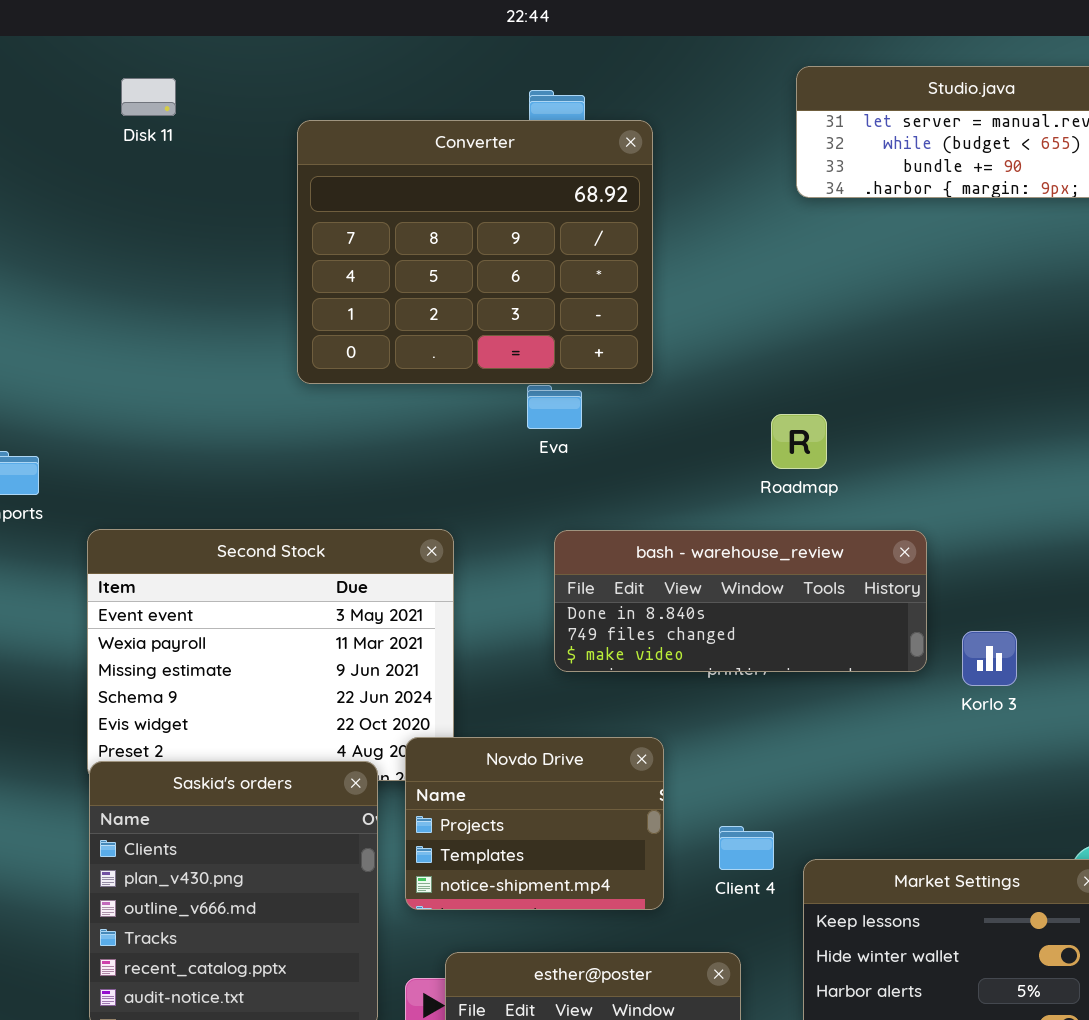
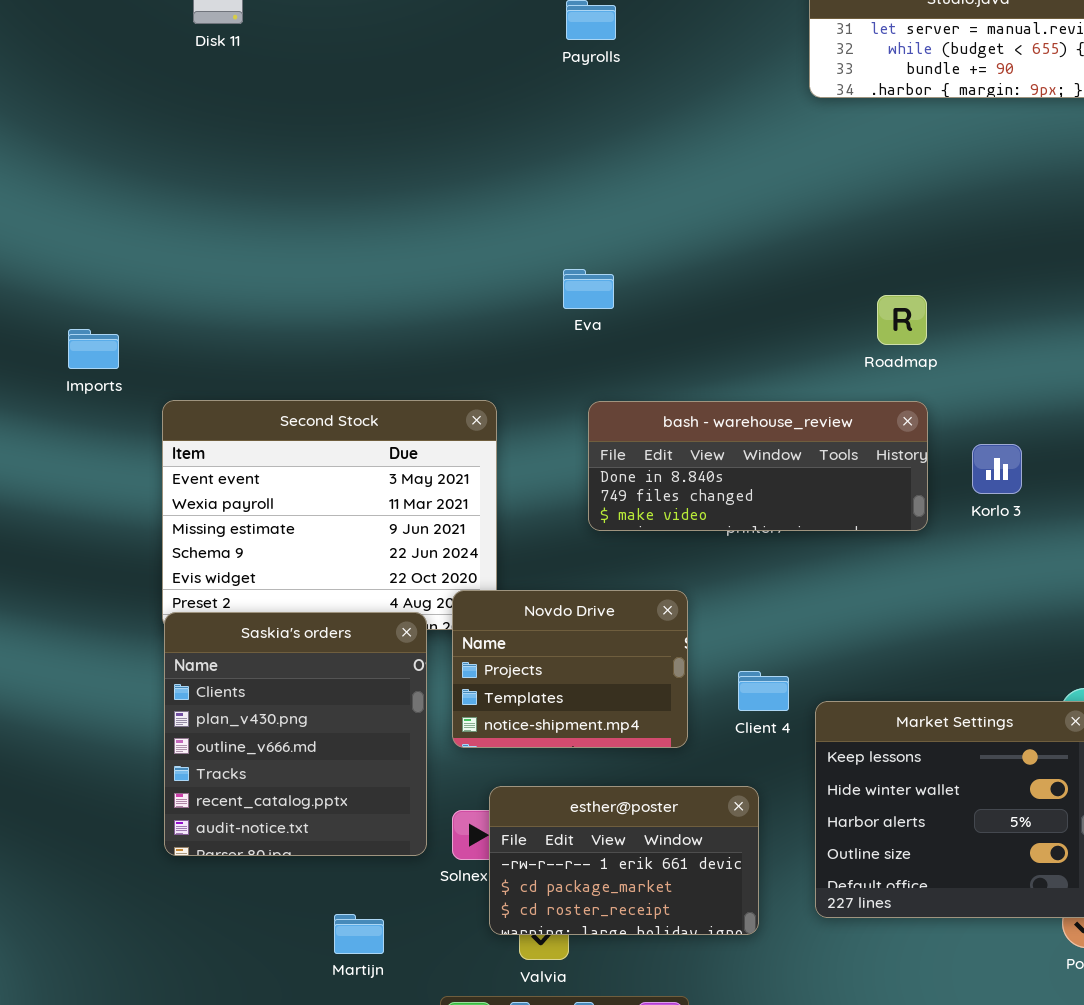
Converter: [297,120,653,384] -> none, closed
Roadmap: [771,414,827,469] -> [877,295,927,345], moved
Korlo 3: [962,631,1017,686] -> [972,444,1022,494], moved

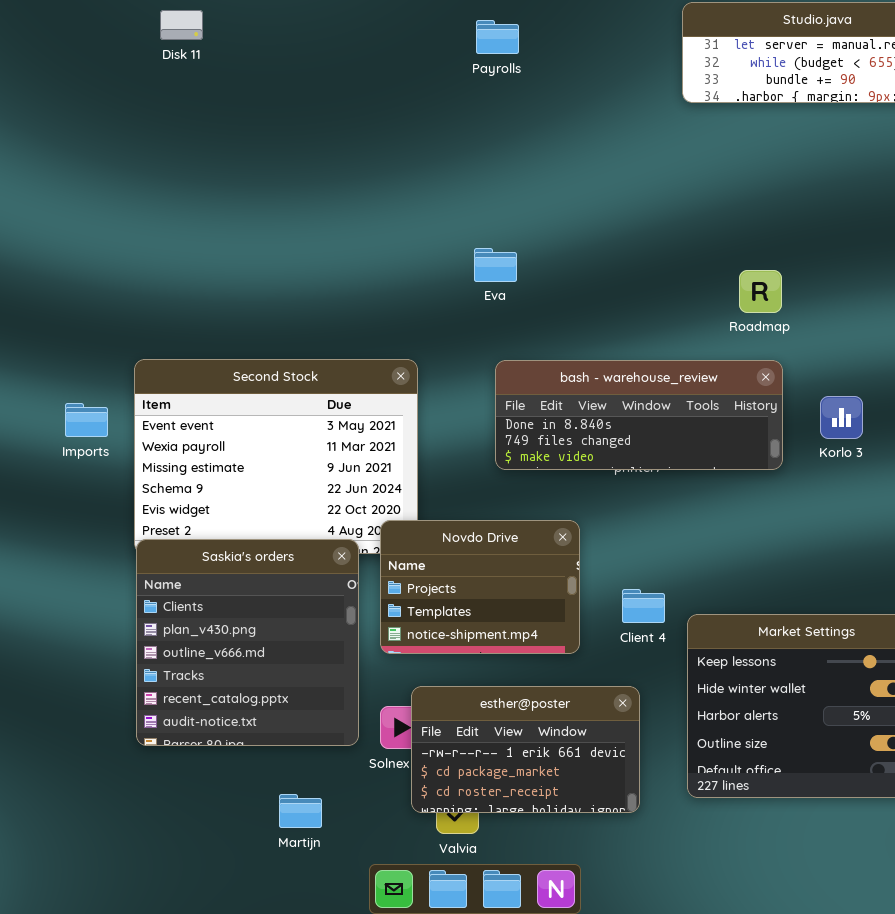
Imports: [68,329,119,369] -> [65,403,108,437], moved

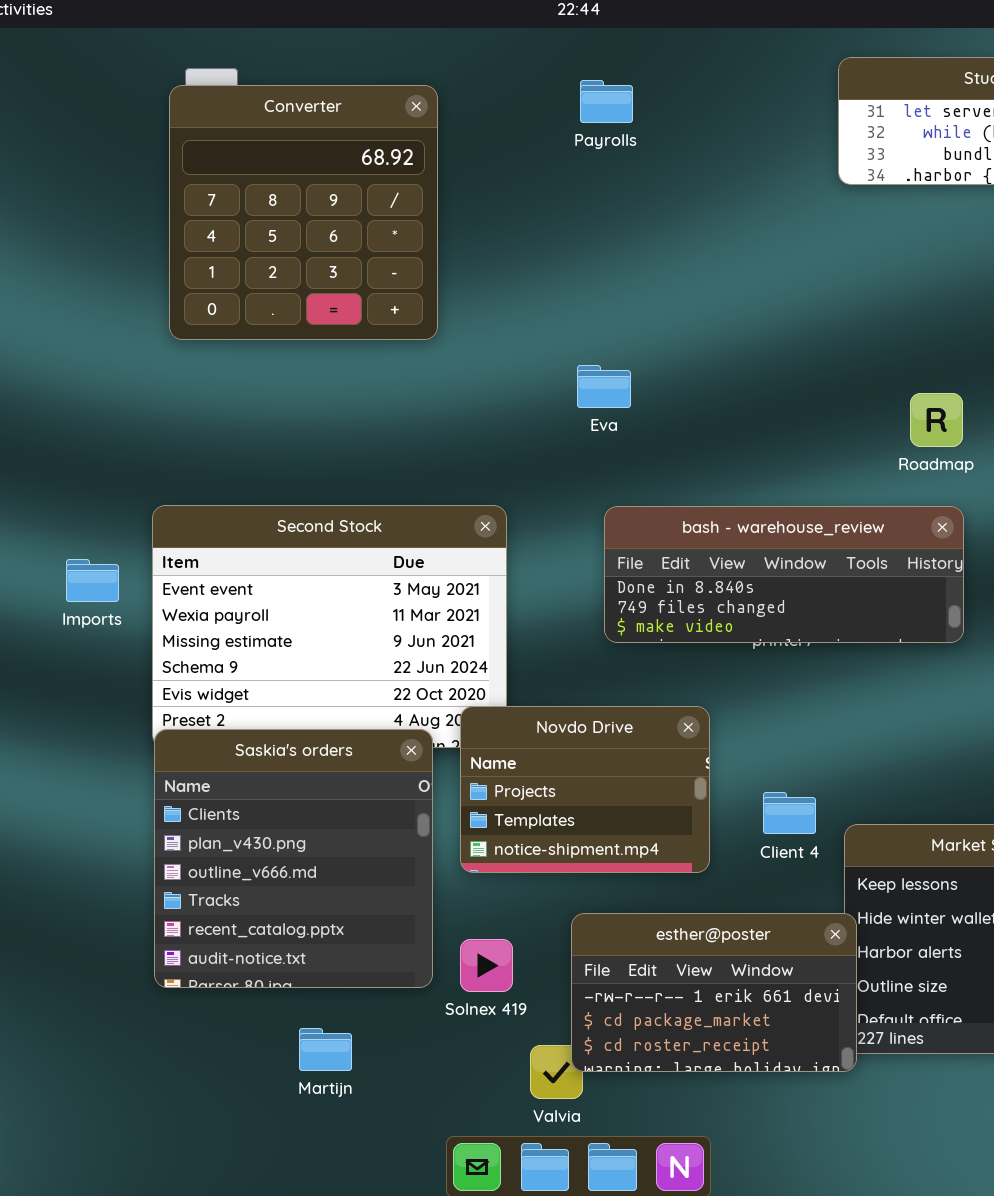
Converter: none -> [169,85,438,340], opened
esther@poster: [411,686,640,813] -> [571,913,857,1072], moved
Martijn: [279,794,322,828] -> [299,1028,352,1071], moved

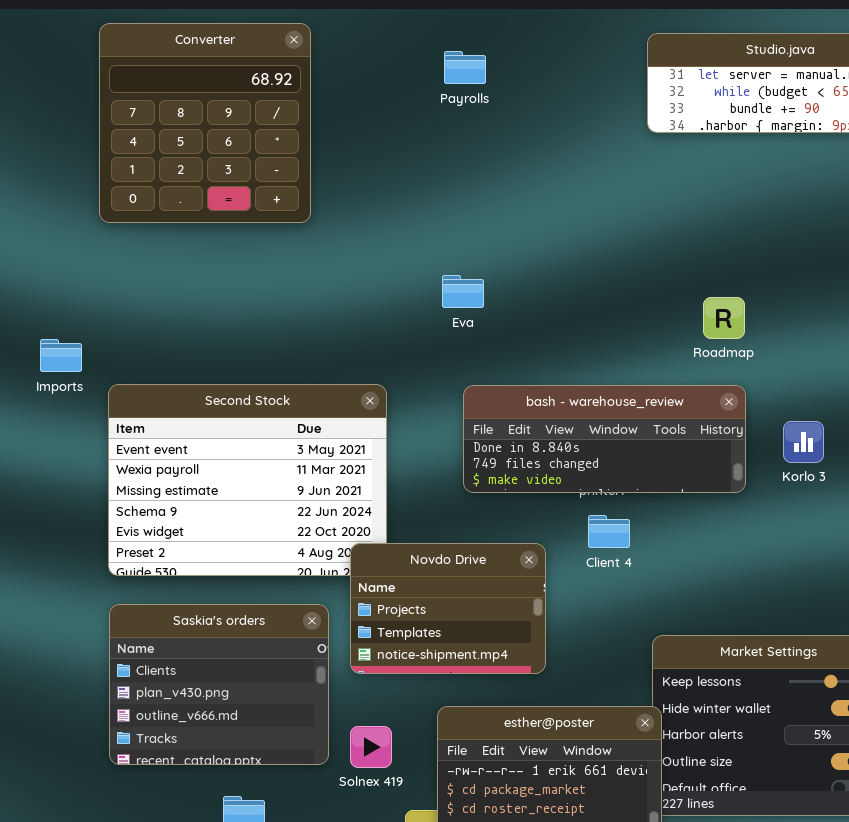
Converter: [169,85,438,340] -> [99,23,311,223], moved
Imports: [66,559,119,602] -> [40,339,82,372], moved
Saskia's orders: [154,729,433,988] -> [109,604,329,765], resized
Client 4: [763,792,816,834] -> [588,515,630,548], moved

